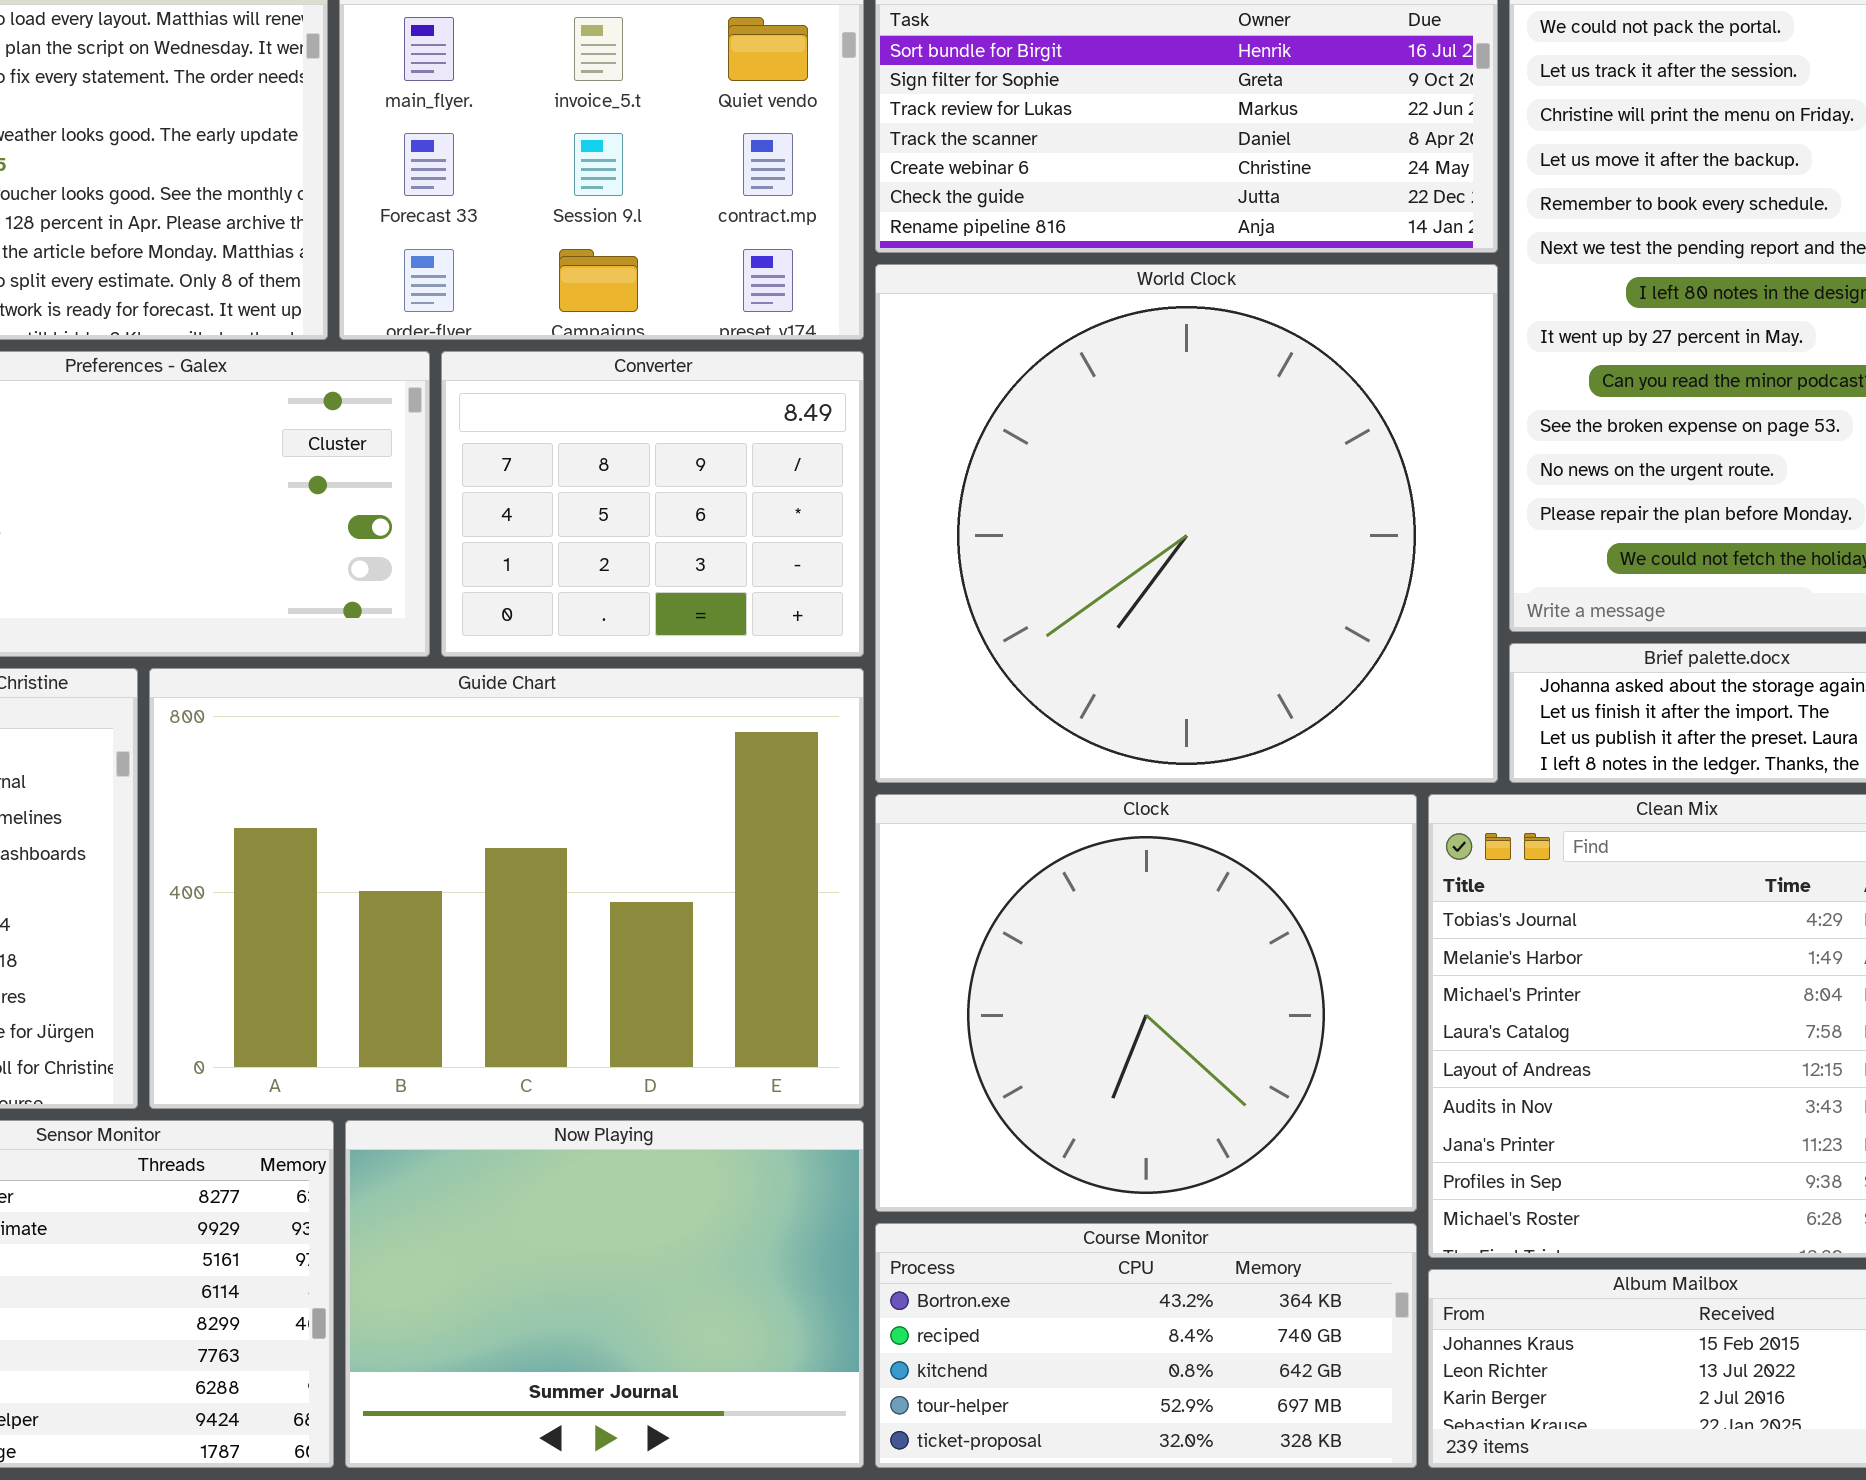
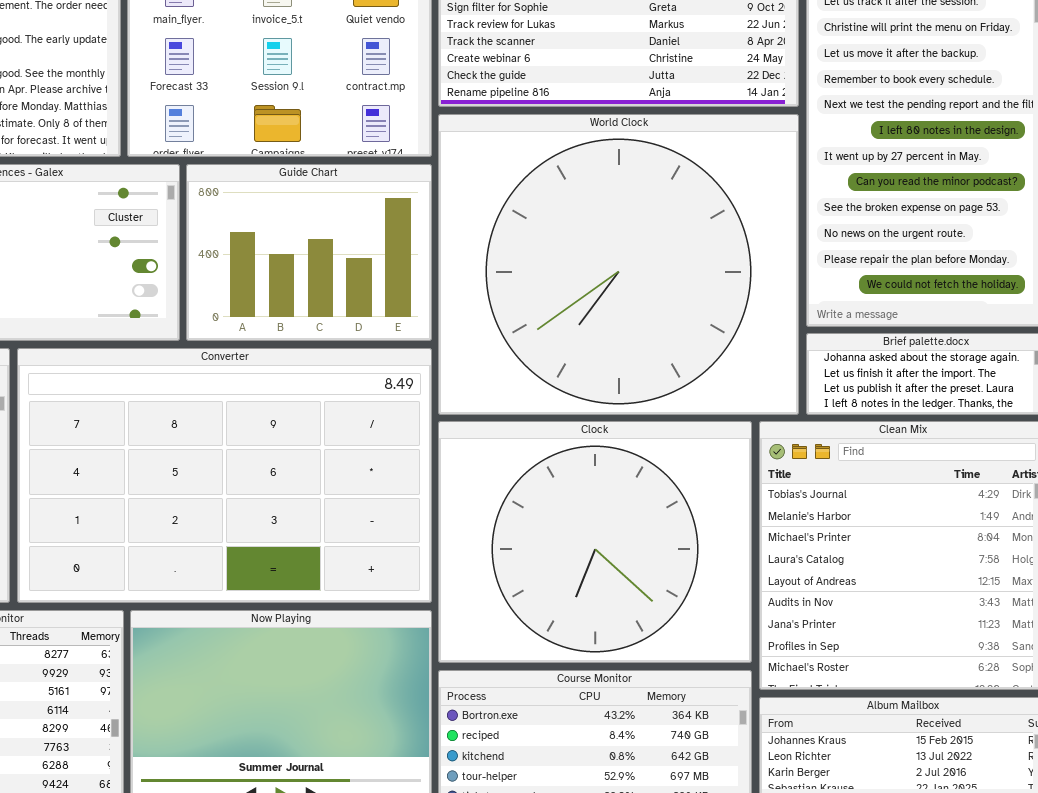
Converter: [441,351,864,657] -> [17,348,432,603], moved, resized
Guide Chart: [149,668,864,1109] -> [186,164,432,341], moved, resized

